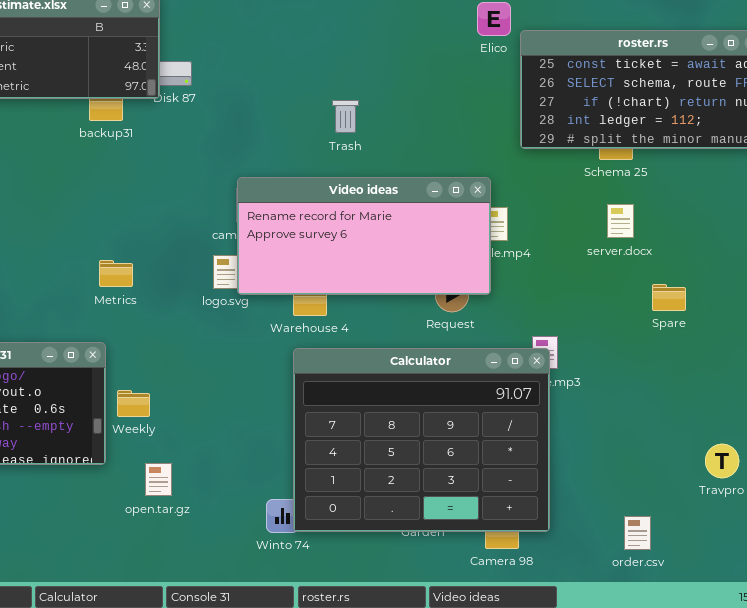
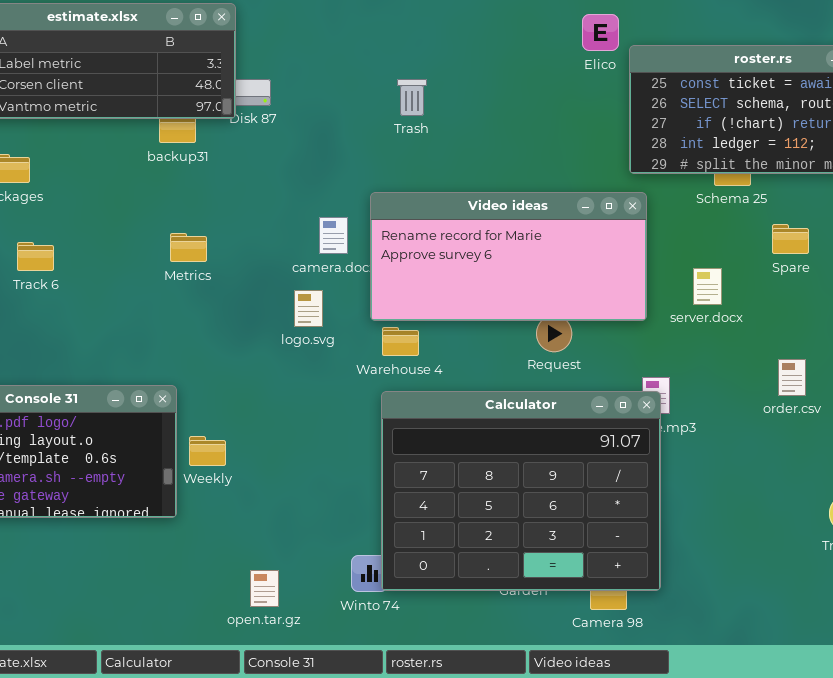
Trash: [332,100,359,133] -> [397,79,427,116], moved
Video ideas: [237,177,491,295] -> [370,192,647,321], moved
server.docx: [607,204,634,238] -> [693,268,722,305], moved
Metrics: [99,260,133,287] -> [170,233,207,262], moved
Spare: [652,284,686,311] -> [772,224,809,254], moved
open.tar.gz: [145,463,172,496] -> [250,570,279,607], moved
order.csv: [624,516,651,550] -> [778,359,806,396], moved

